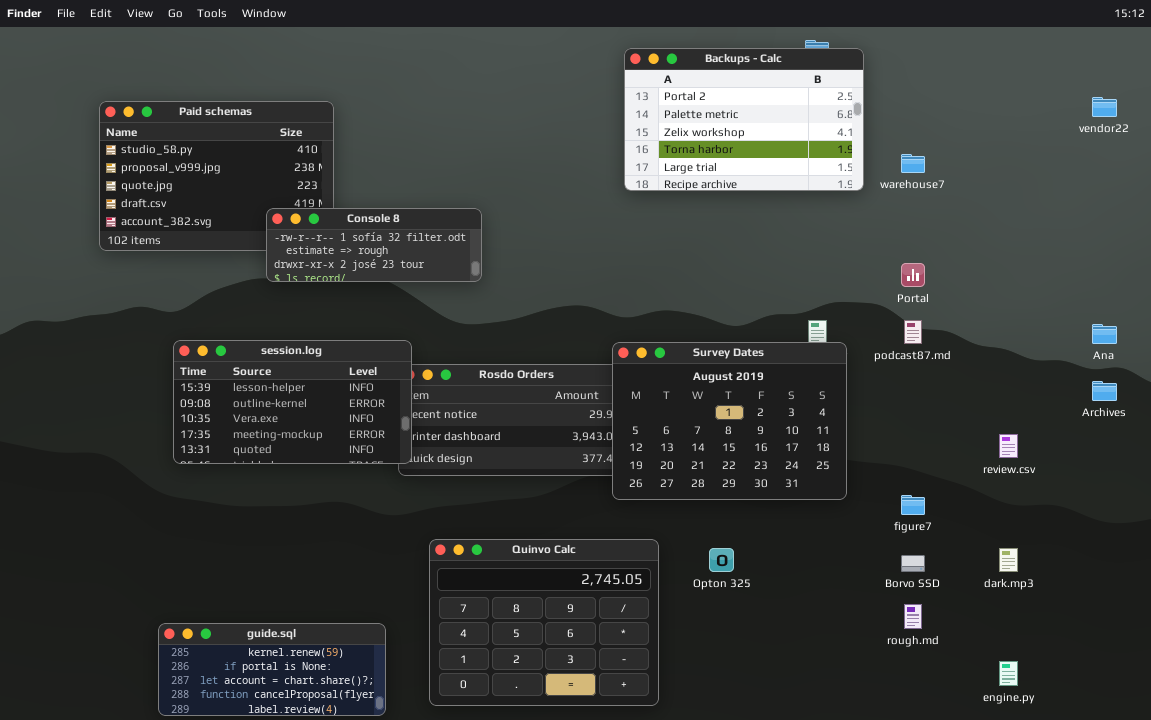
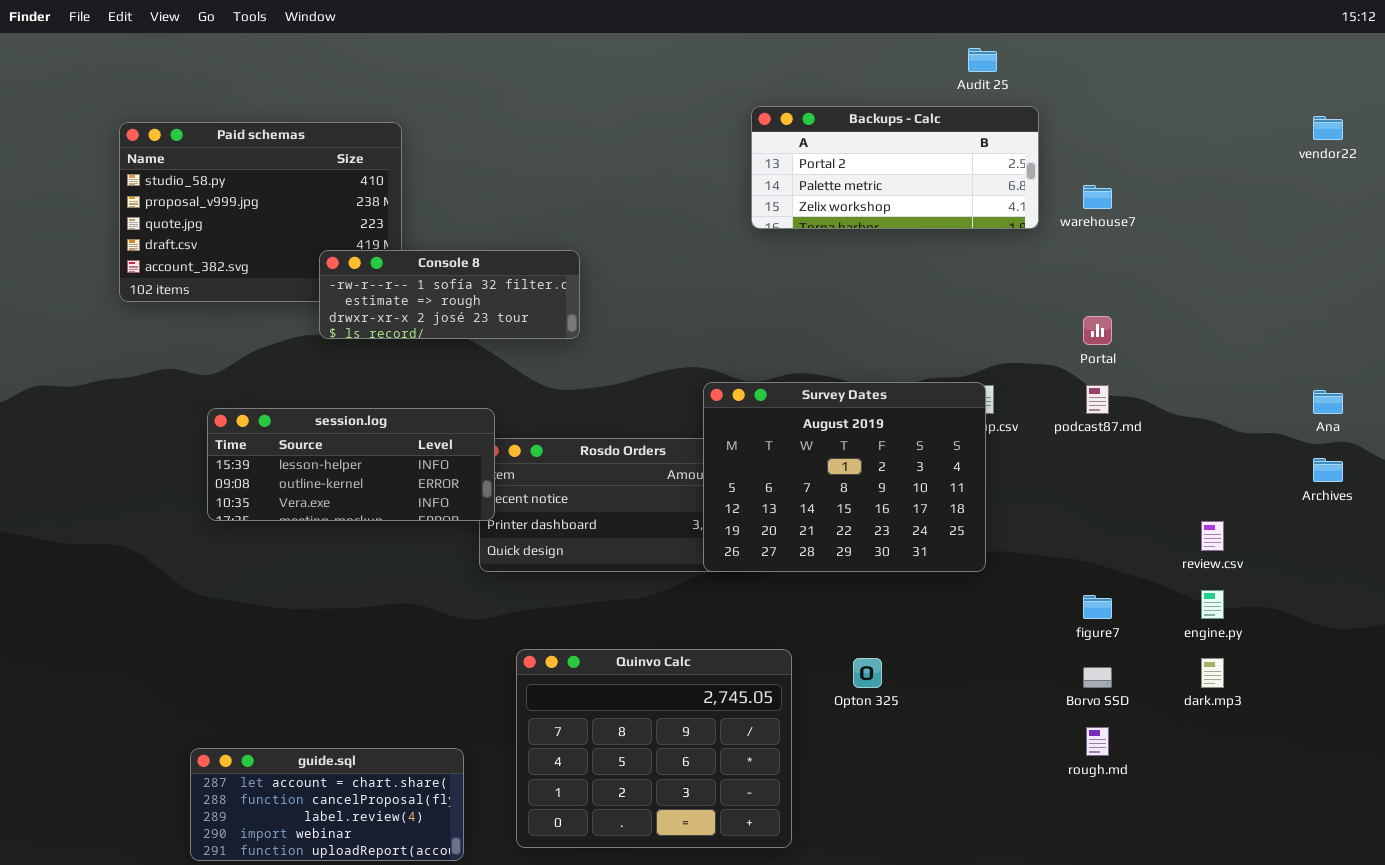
Backups - Calc: [624,48,864,191] -> [751,106,1039,229], resized
session.log: [173,340,412,464] -> [207,408,495,521], resized
Survey Dates: [612,342,847,500] -> [703,382,986,572], moved
guide.sql: [158,623,386,716] -> [190,748,464,861], scrolled down 2 rows
engine.py: [999,661,1018,686] -> [1201,590,1224,619], moved

